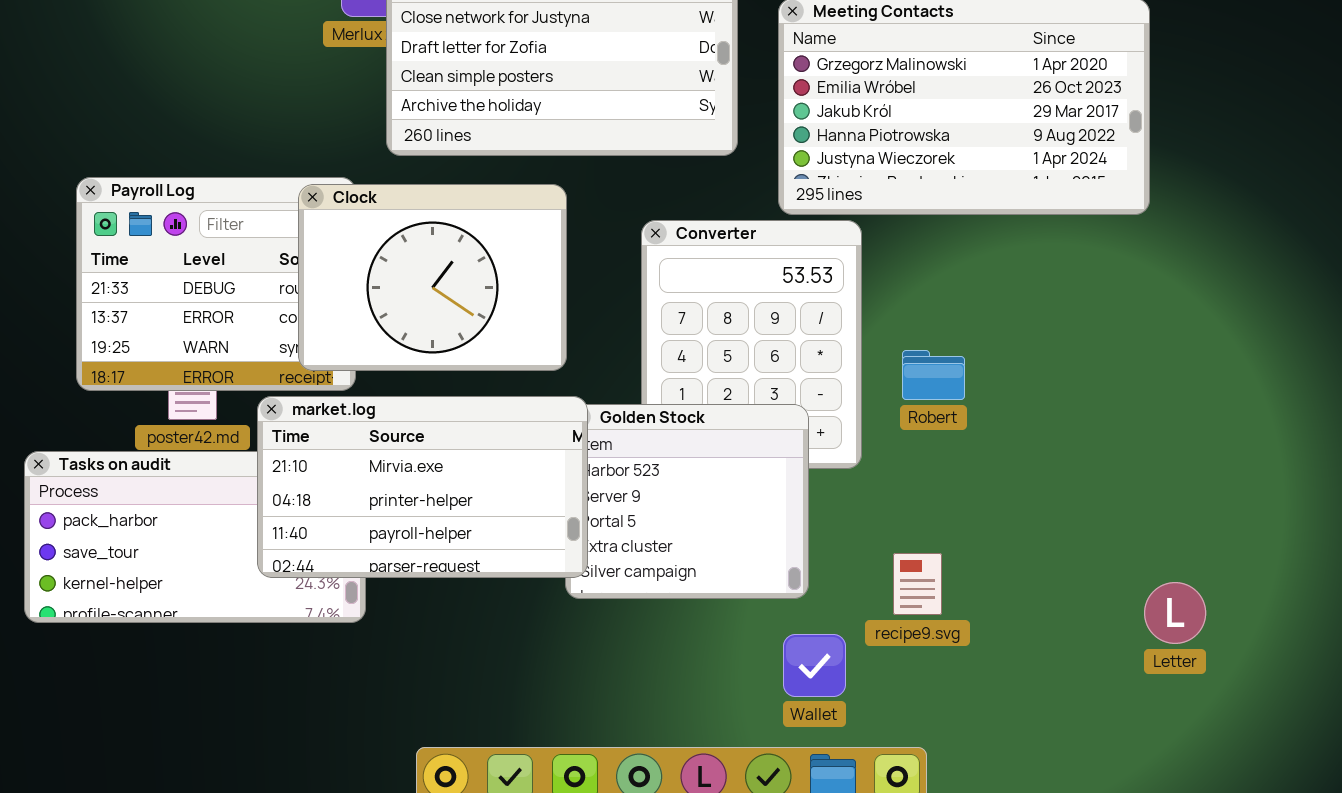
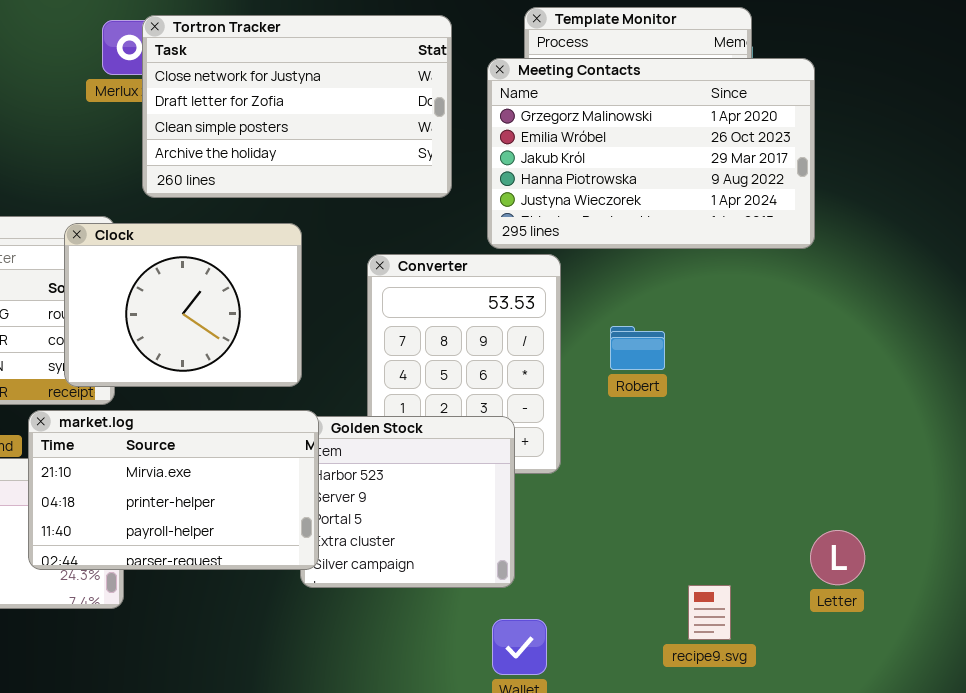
Robert: [902,350,965,400] -> [610,326,665,370], moved
recipe9.svg: [893,553,942,615] -> [688,585,731,640], moved
Letter: [1144,582,1206,644] -> [810,530,865,585], moved

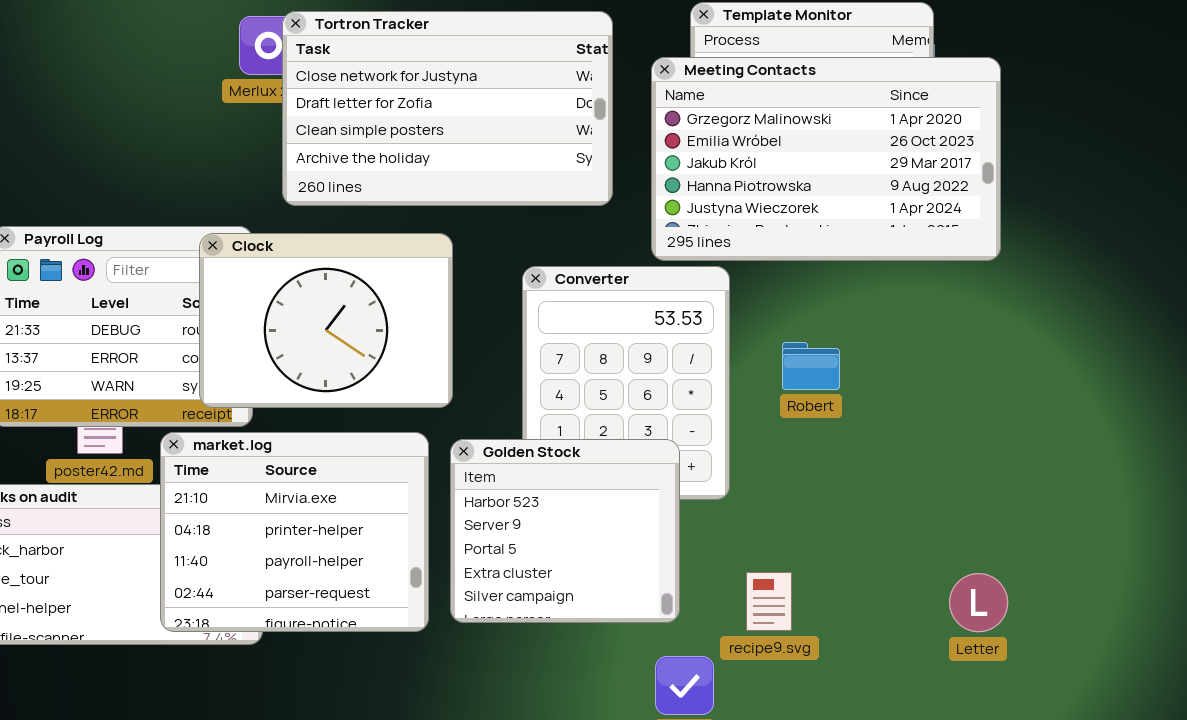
market.log: [28,410,319,570] -> [160,432,429,632], resized
Letter: [810,530,865,585] -> [949,573,1008,632], moved
recipe9.svg: [688,585,731,640] -> [746,572,792,631], moved

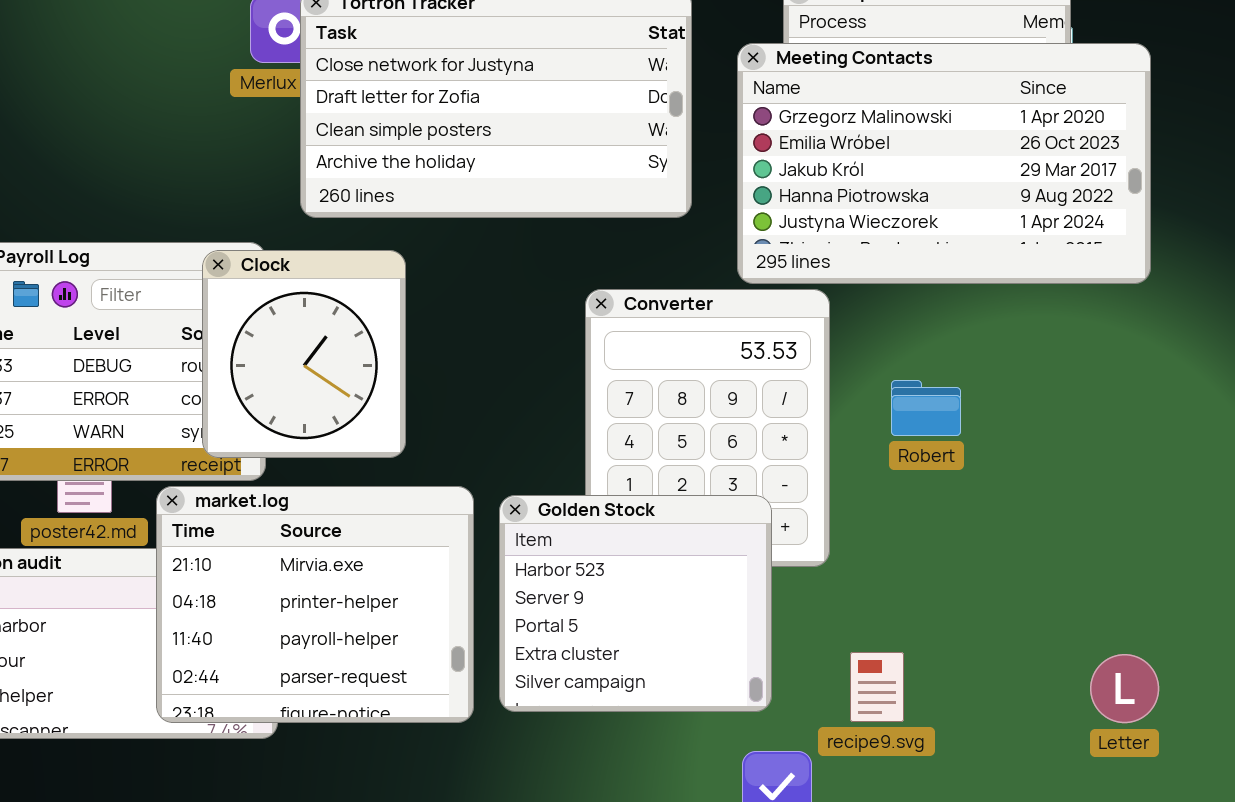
Clock: [199,233,453,408] -> [202,250,406,458], resized

